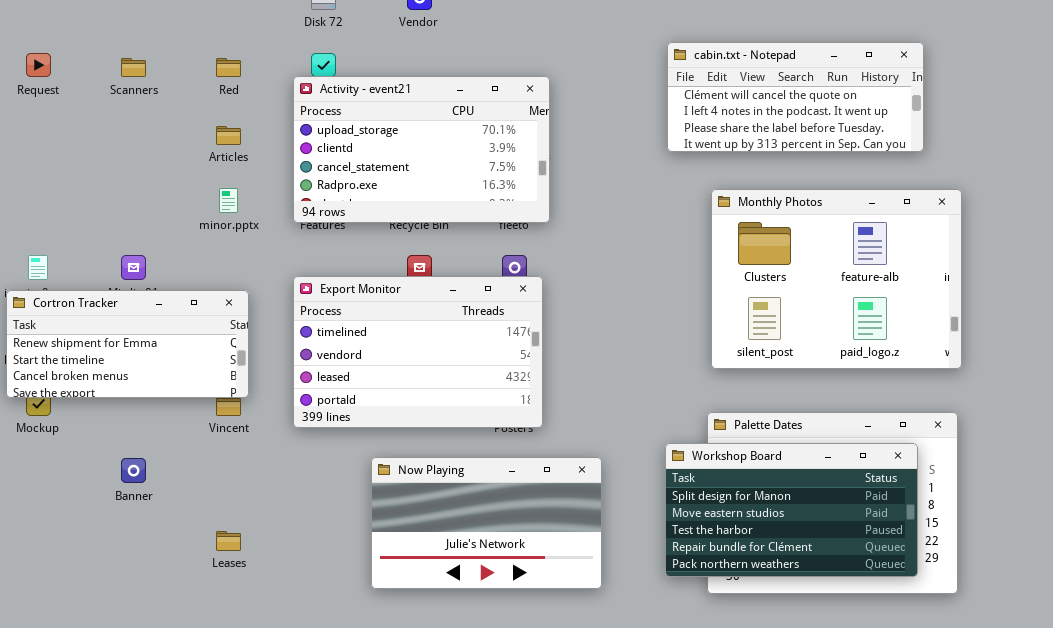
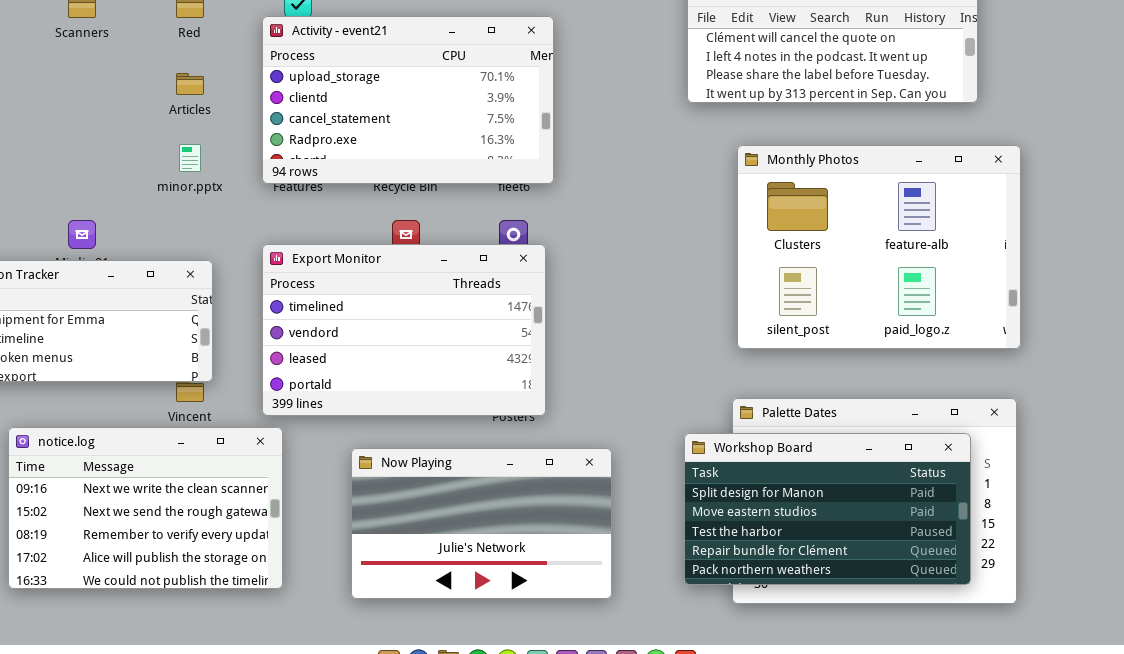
notice.log: none -> [8,427,283,589], opened

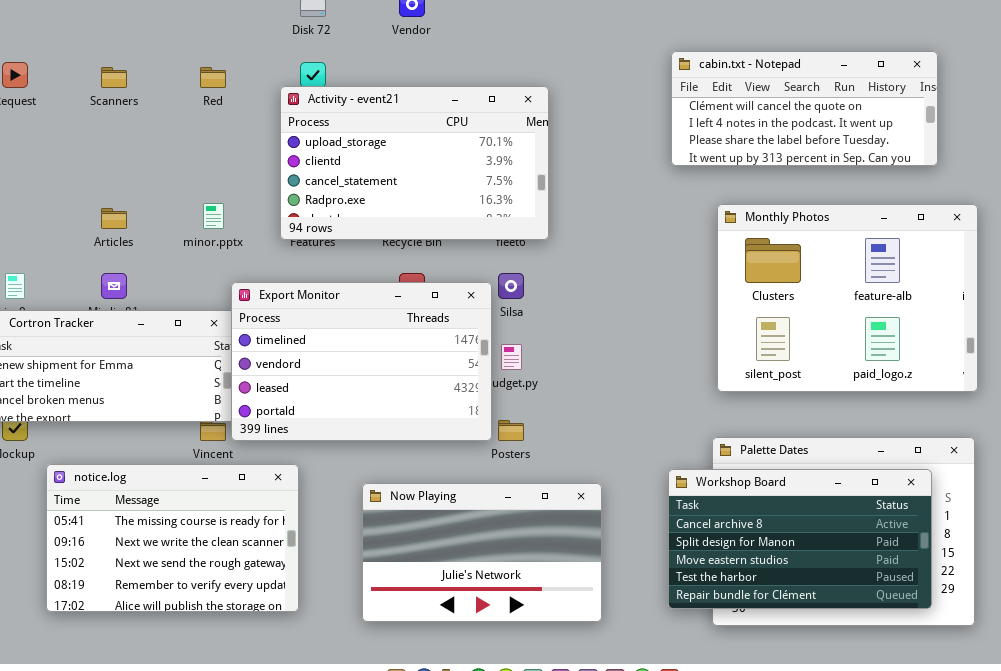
Articles: [176,73,204,95] -> [101,208,127,229], moved
Export Monitor: [262,244,546,416] -> [231,282,492,441], moved
notice.log: [8,427,283,589] -> [46,464,299,612], scrolled up 1 row
Workshop Board: [684,433,971,585] -> [668,469,932,609], scrolled up 1 row

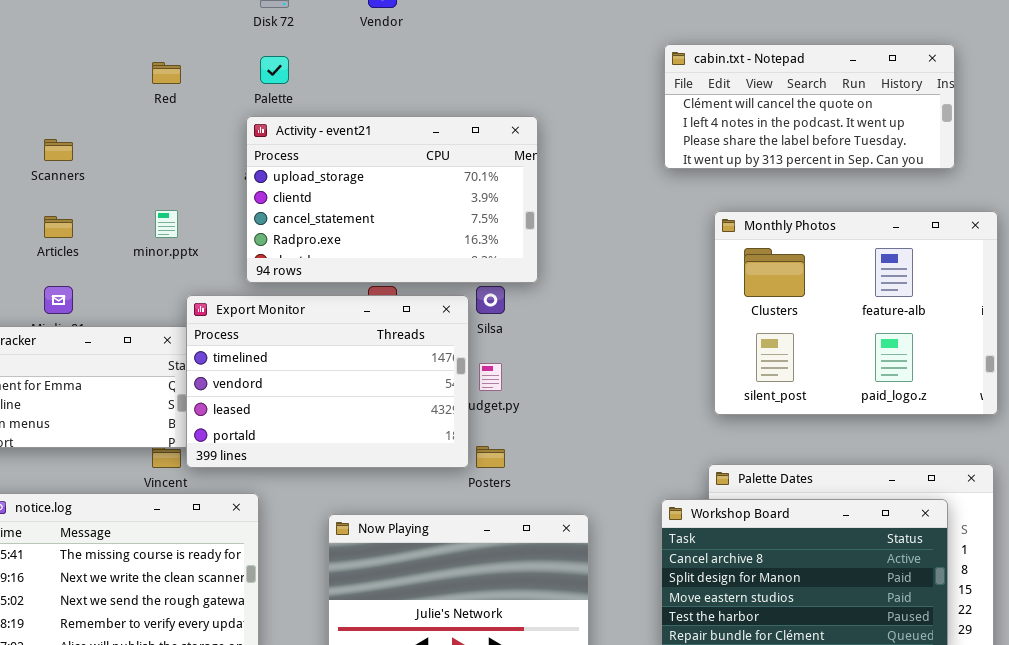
Scanners: [101,67,127,88] -> [44,139,73,161], moved
Activity - event21: [280,86,549,240] -> [246,116,538,283], moved

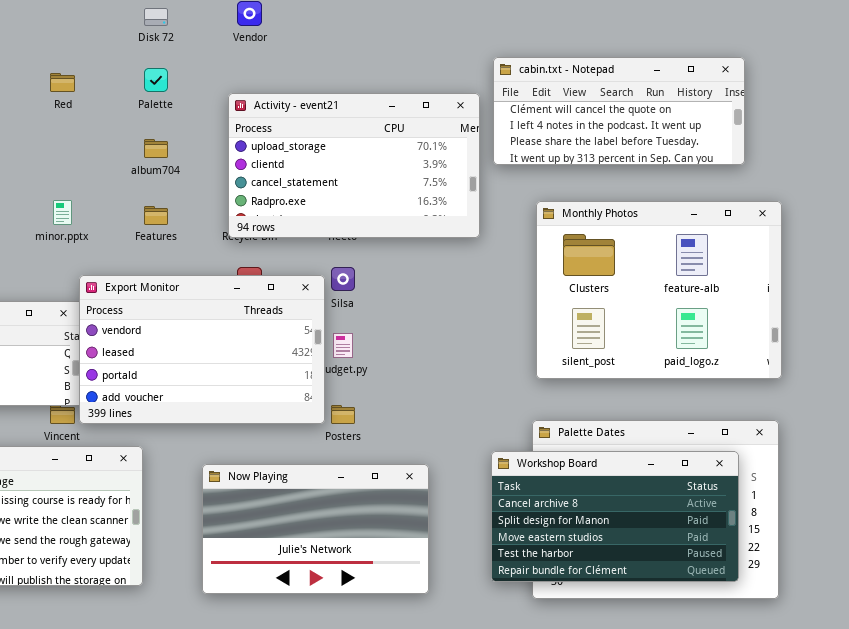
Activity - event21: [246,116,538,283] -> [228,93,480,238], moved
Export Monitor: [186,295,469,468] -> [79,275,325,424], scrolled down 1 row

